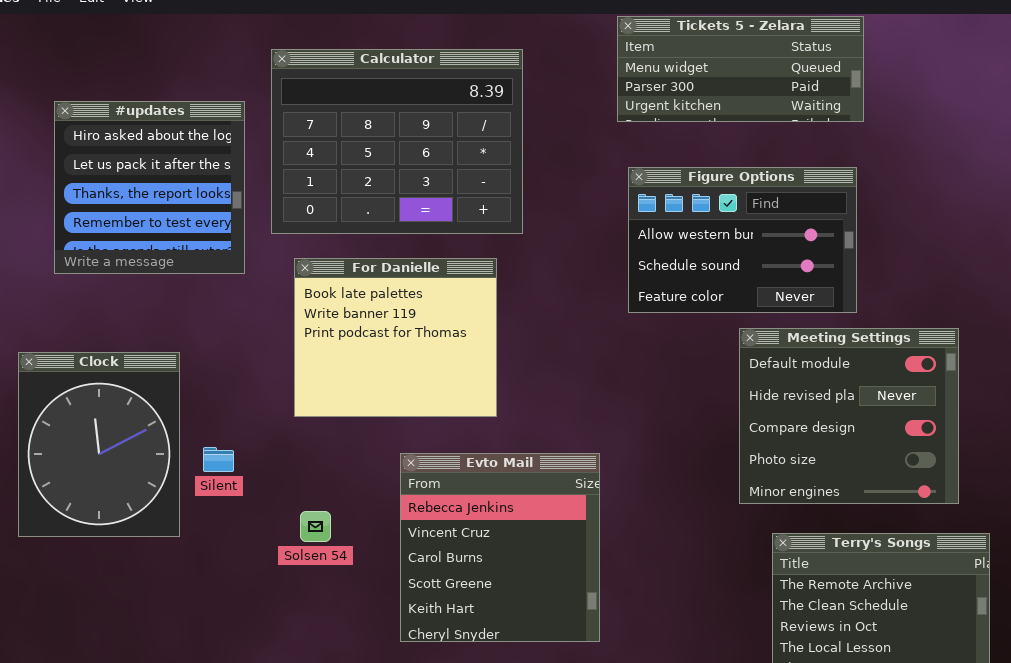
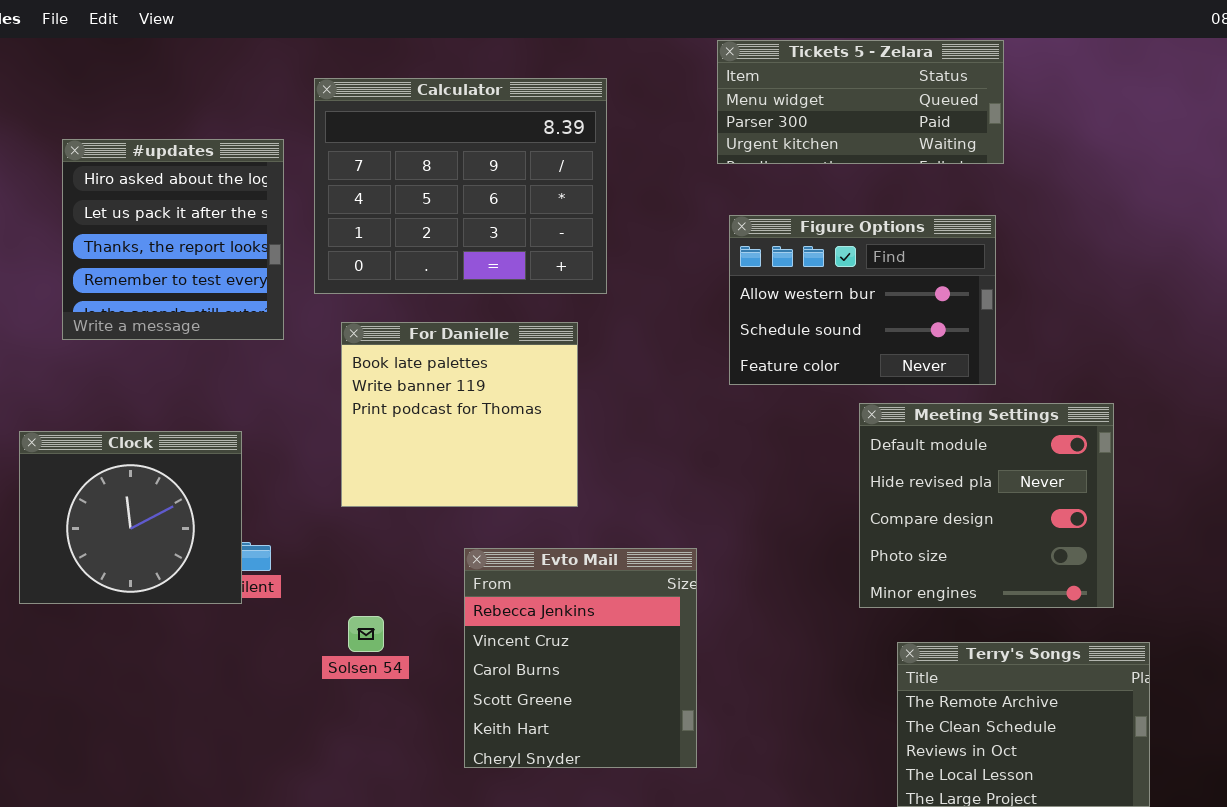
Clock: [18,352,180,537] -> [19,431,242,604], resized

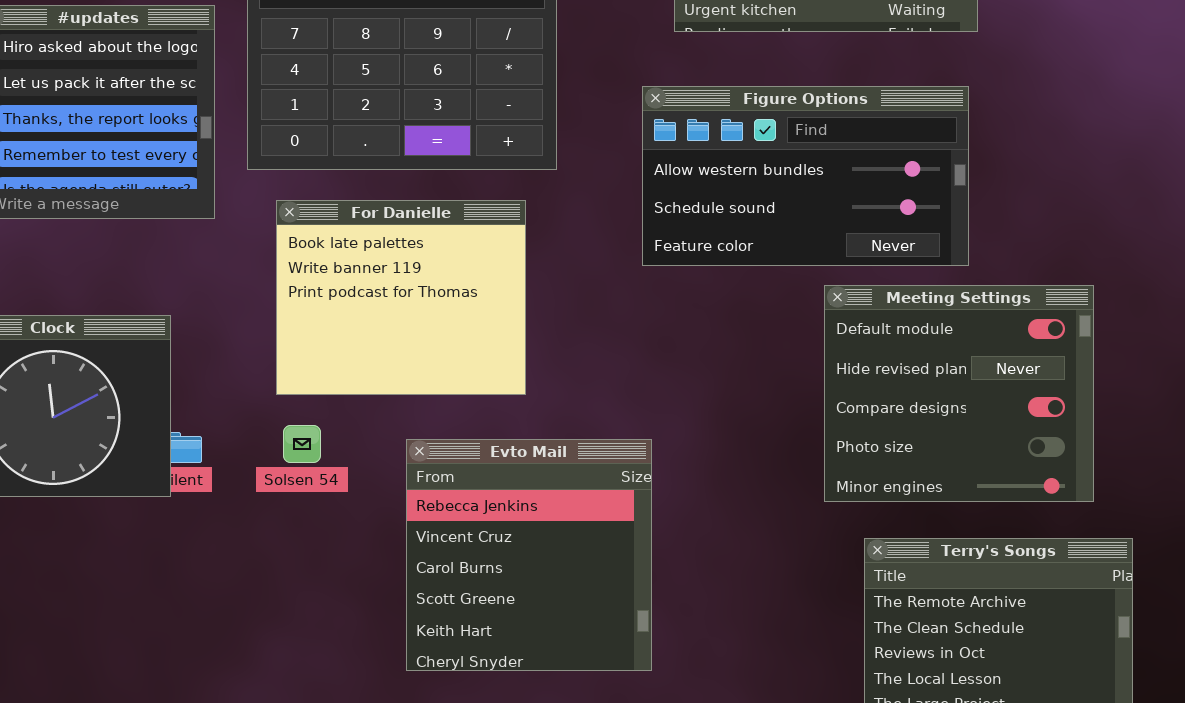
Figure Options: [729,215,996,385] -> [642,86,969,266], resized
Solsen 54: [348,616,384,652] -> [283,425,321,463], moved

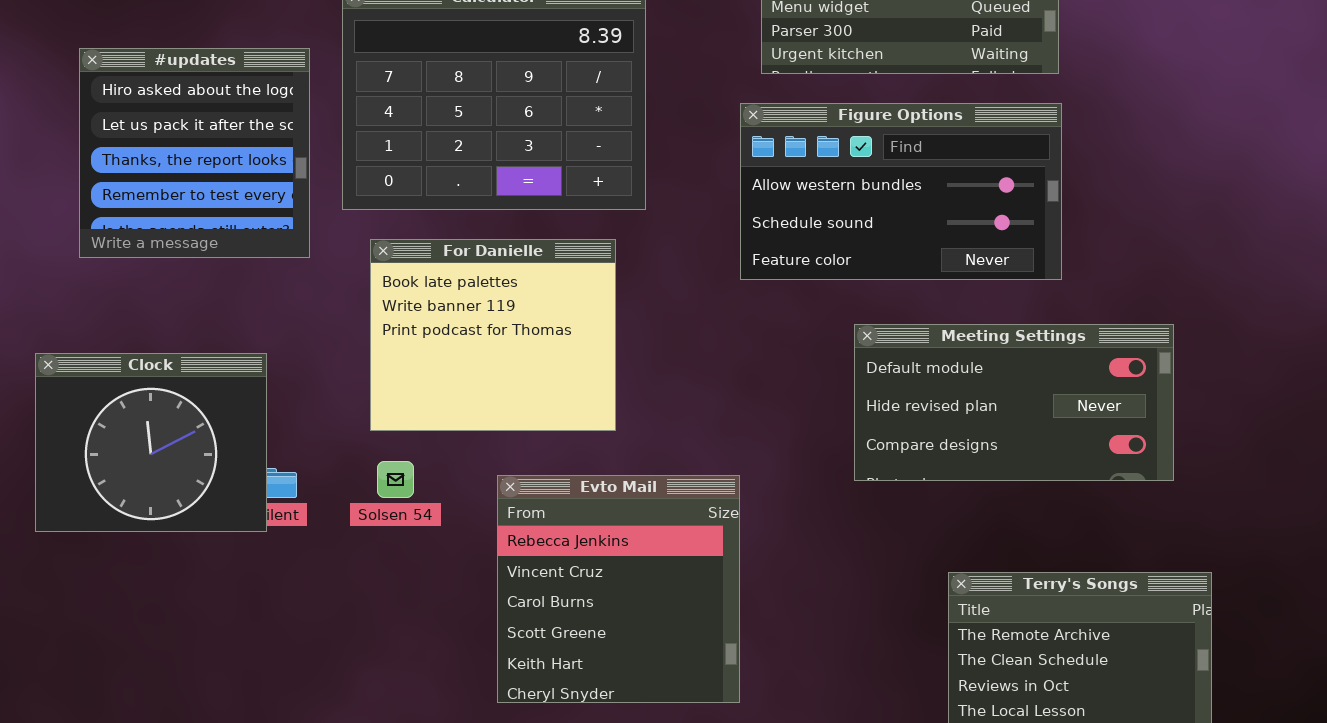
Figure Options: [642,86,969,266] -> [740,103,1062,280], moved
Meeting Settings: [824,285,1094,502] -> [854,324,1174,481], resized

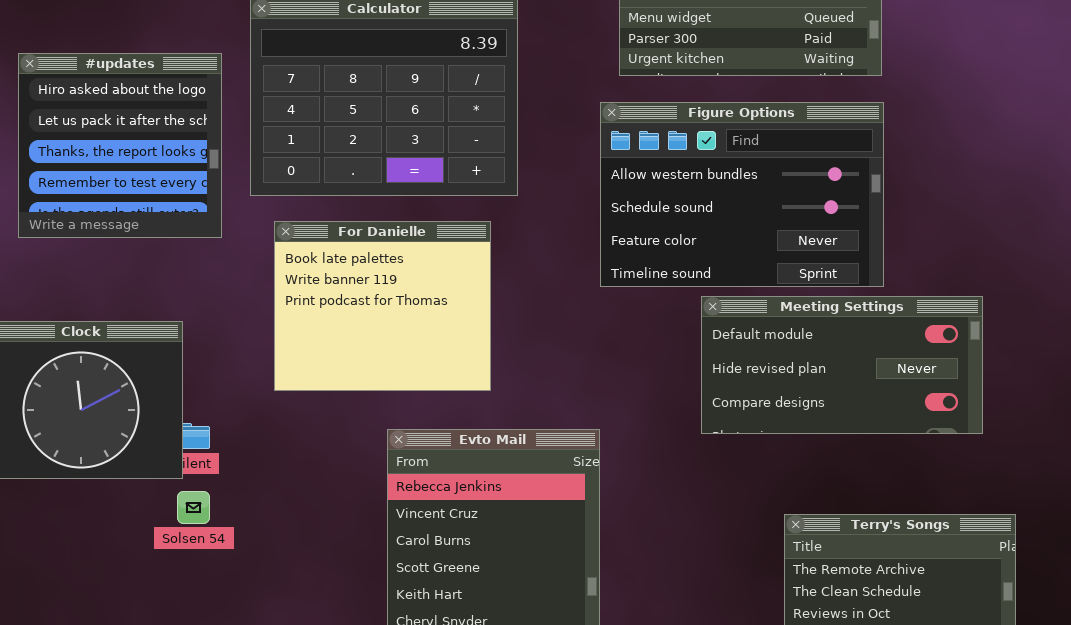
Figure Options: [740,103,1062,280] -> [600,102,884,287], resized
Solsen 54: [377,461,414,498] -> [177,491,210,524], moved

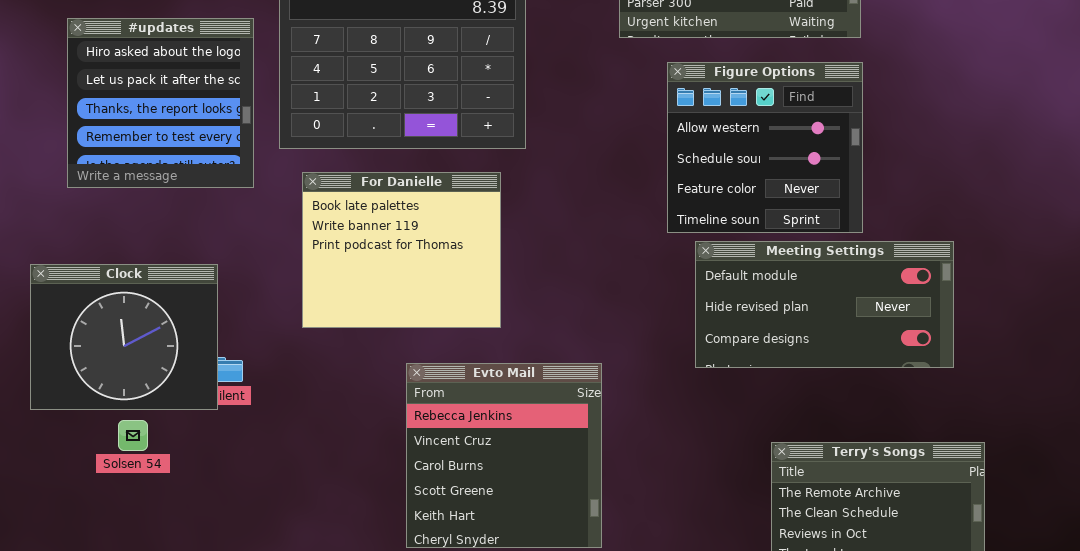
Figure Options: [600,102,884,287] -> [667,62,863,233], resized
Solsen 54: [177,491,210,524] -> [118,420,148,451], moved

